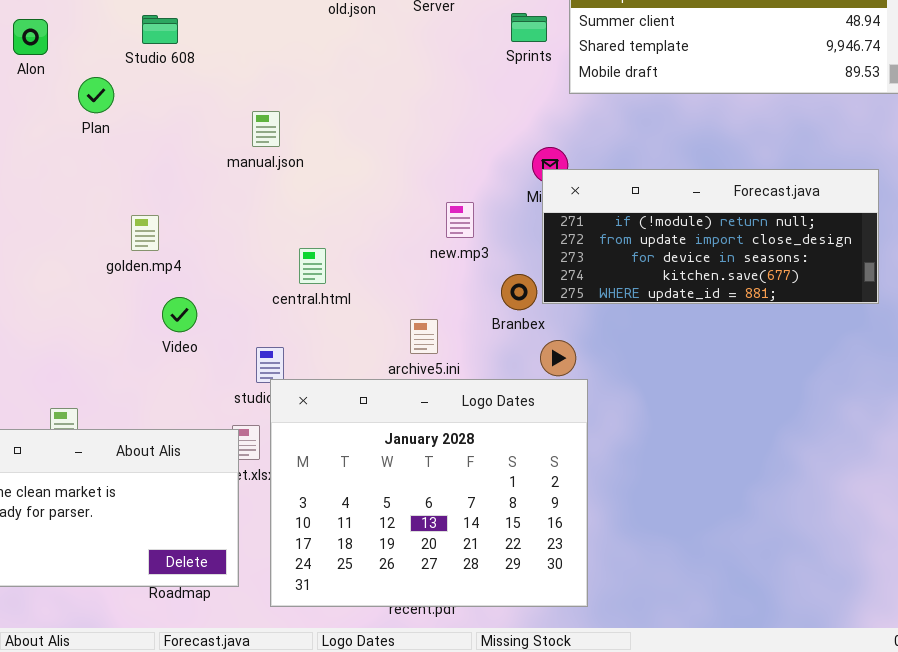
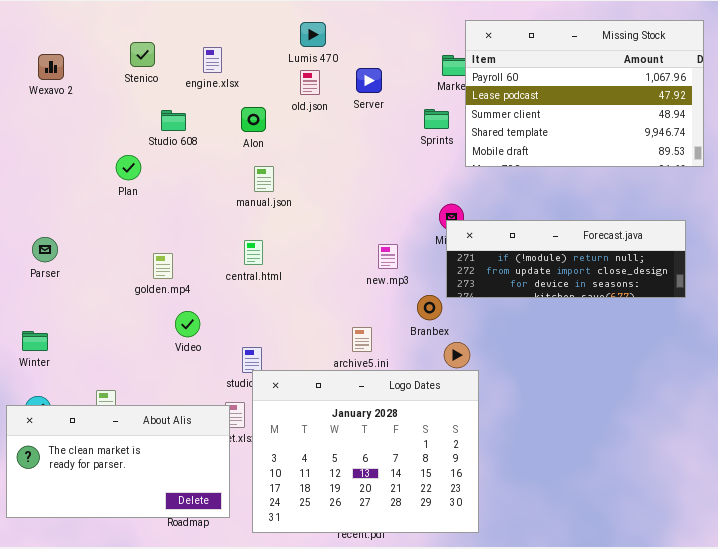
Alon: [13,19,48,55] -> [241,107,266,132], moved
manual.json: [252,111,280,147] -> [254,166,274,192], moved
Forecast.java: [542,169,879,304] -> [446,220,686,298], resized
central.html: [299,248,326,284] -> [244,240,263,265], moved

